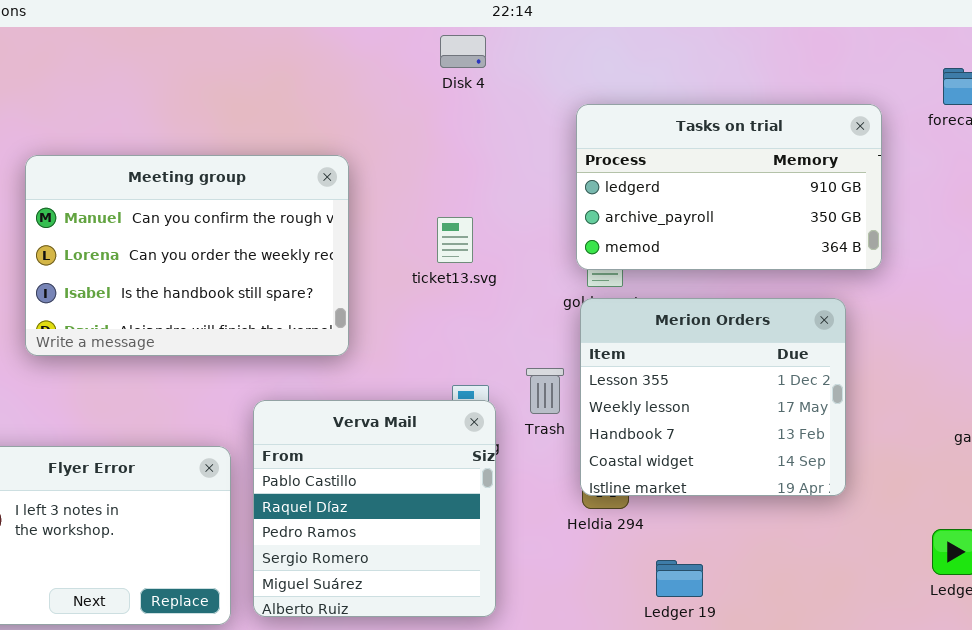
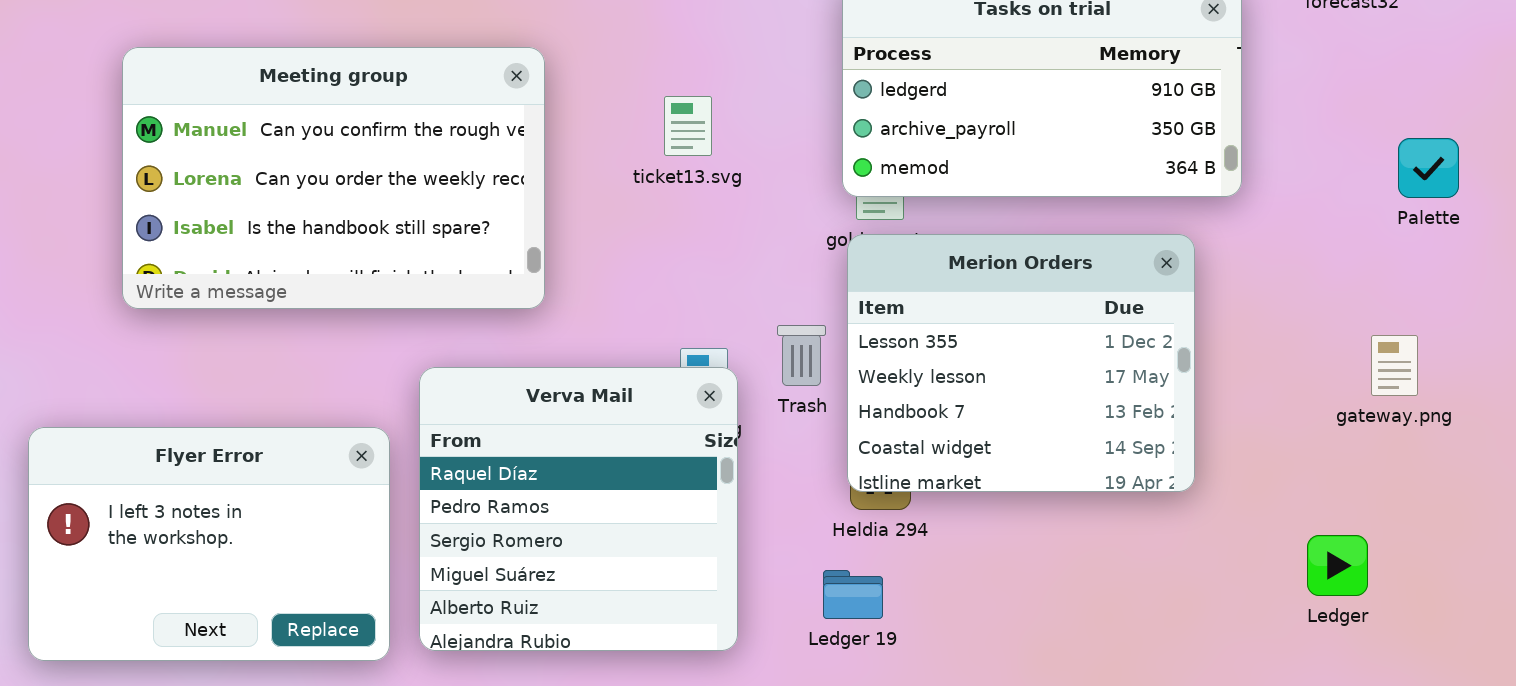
ticket13.svg: [437,217,473,263] -> [664,96,712,156], moved
Verva Mail: [253,400,496,617] -> [419,367,738,651], scrolled down 1 row
Ledger 19: [656,560,703,597] -> [823,570,883,619], moved

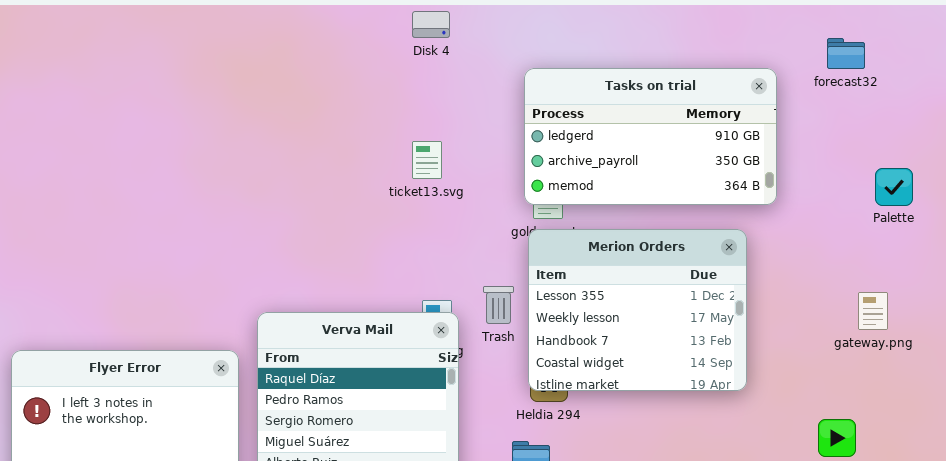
Meeting group: [122,47,545,309] -> none, closed

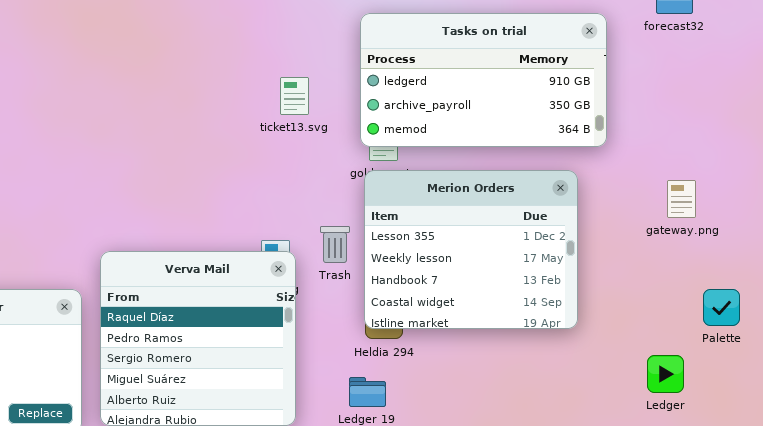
ticket13.svg: [412,141,442,179] -> [280,77,309,115], moved
Palette: [875,168,913,206] -> [703,289,740,326], moved
gateway.png: [858,292,888,330] -> [667,180,696,218], moved

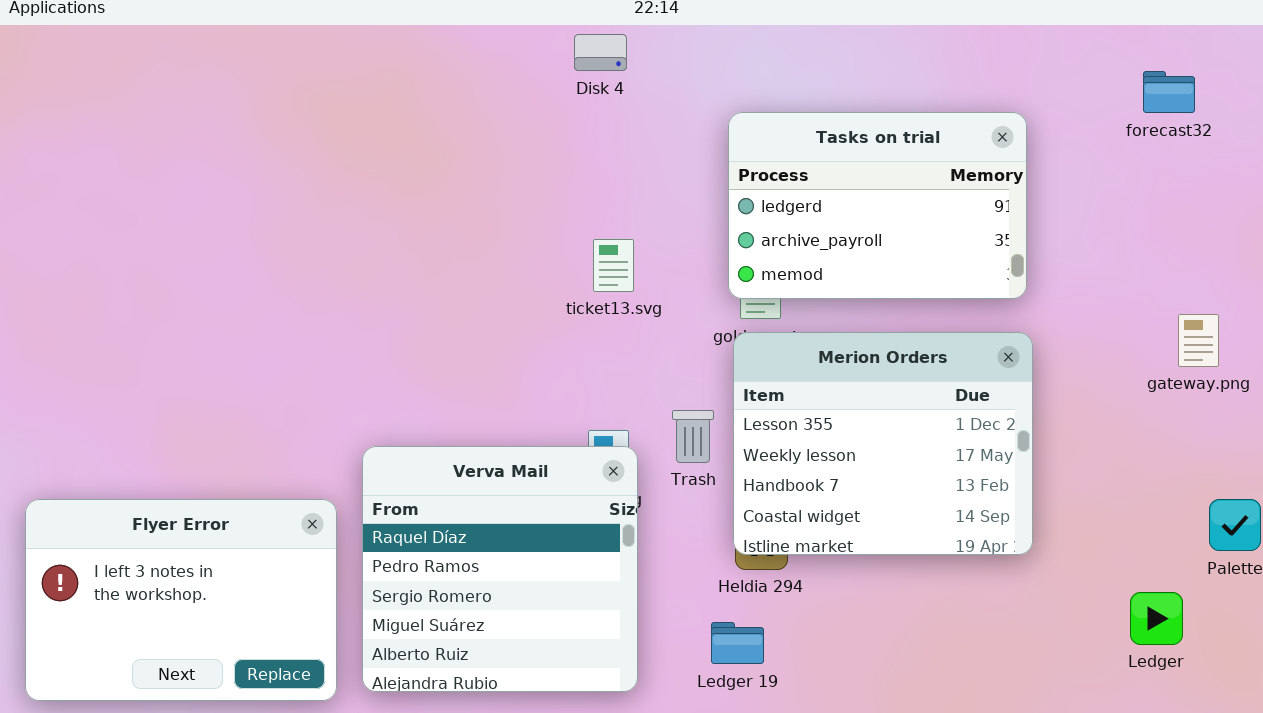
Tasks on trial: [360,13,607,147] -> [728,112,1027,299], resized
ticket13.svg: [280,77,309,115] -> [593,239,634,292], moved
gateway.png: [667,180,696,218] -> [1178,314,1219,367], moved

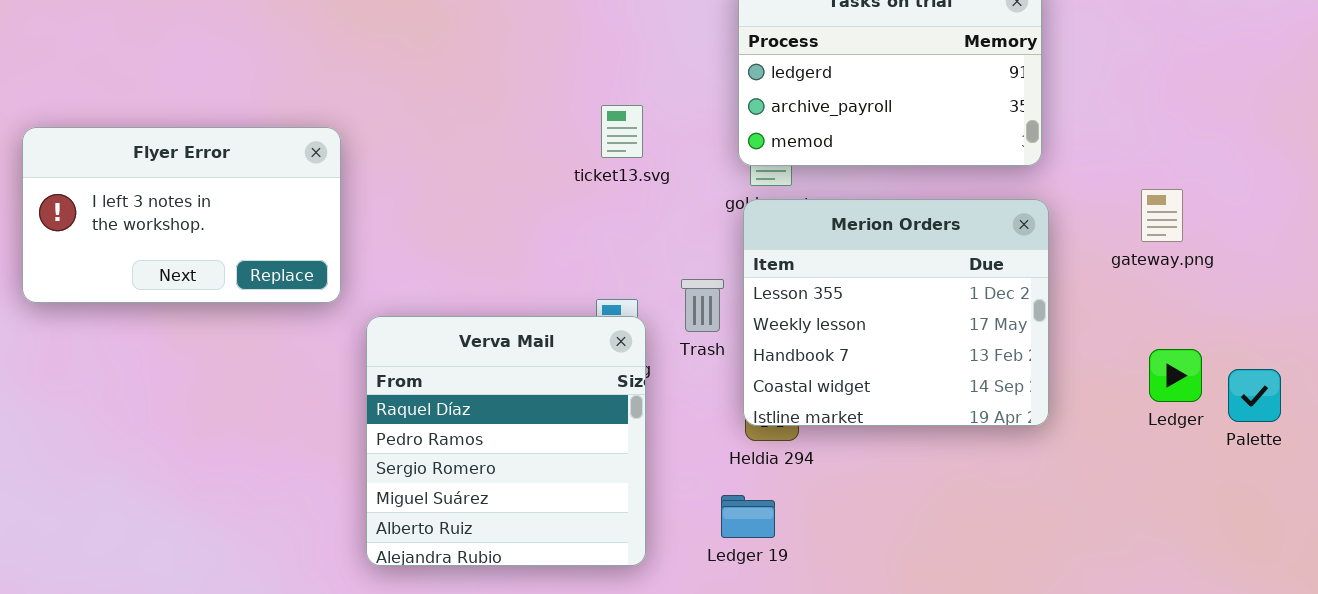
gateway.png: [1178,314,1219,367] -> [1141,189,1183,242], moved
Flyer Error: [25,499,337,701] -> [22,127,341,303], moved, resized
Ledger: [1130,592,1183,645] -> [1149,349,1202,402], moved

